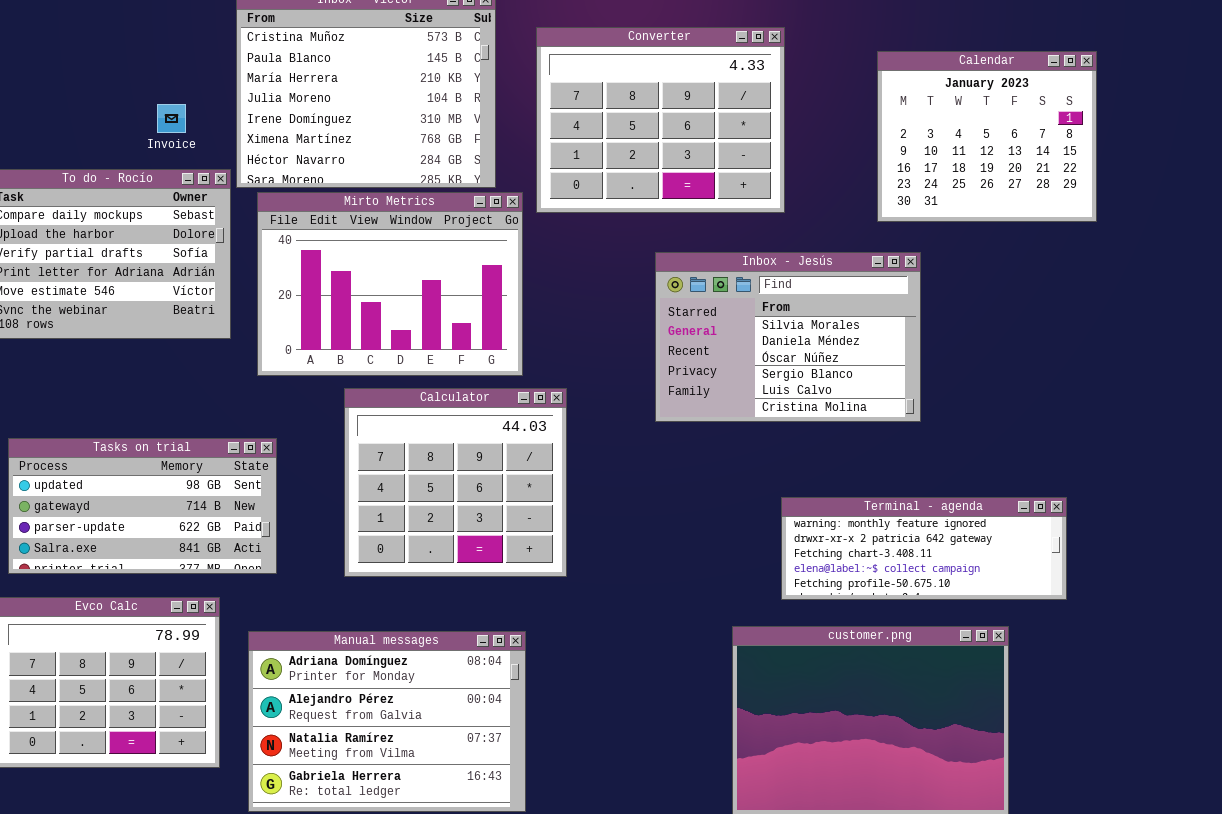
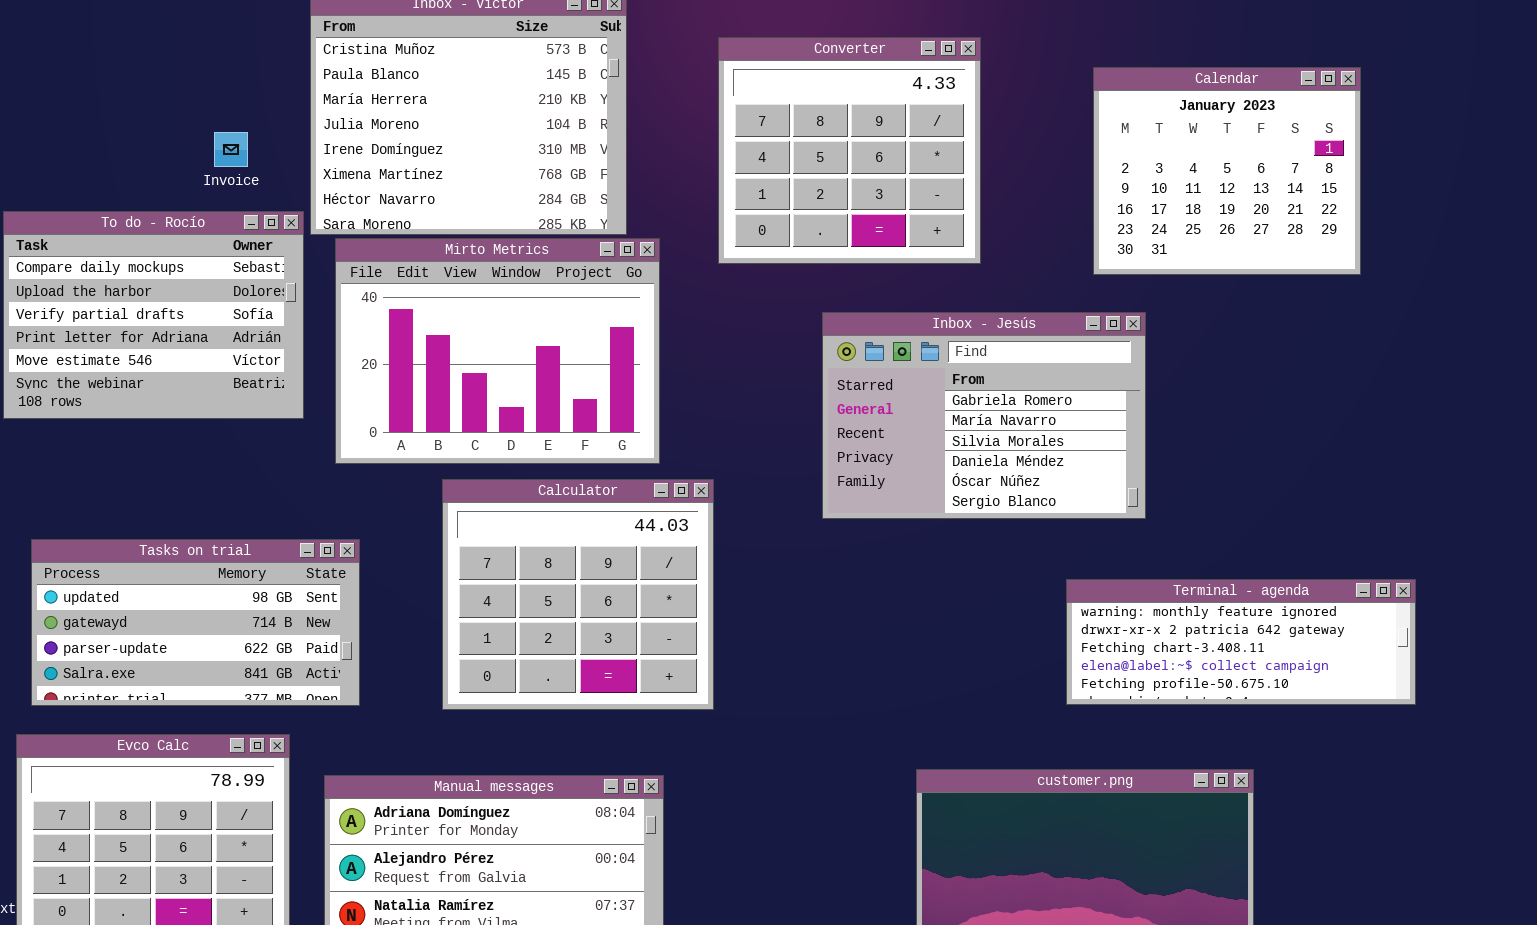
Converter: [536,27,785,213] -> [718,37,981,264], resized
Inbox - Jesús: [655,252,921,422] -> [822,312,1146,519], scrolled up 2 rows
Terminal - agenda: [781,497,1067,600] -> [1066,579,1416,705], moved

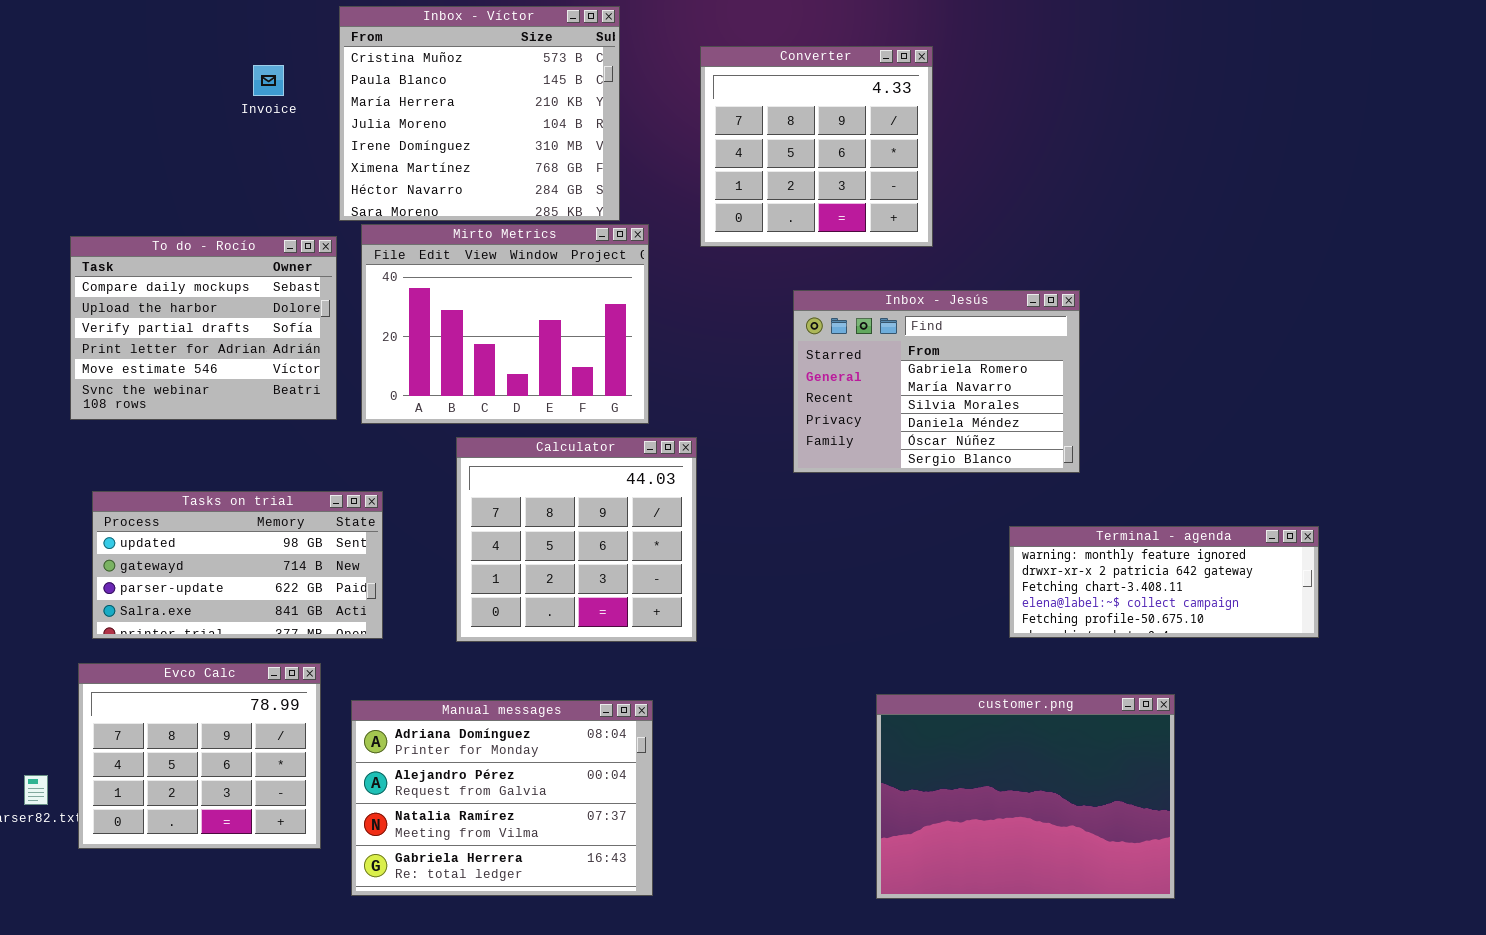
Calendar: [1093,67,1361,275] -> none, closed
Invoice: [214,132,248,167] -> [253,65,284,96], moved
To do - Rocío: [3,211,304,419] -> [70,236,337,420], moved

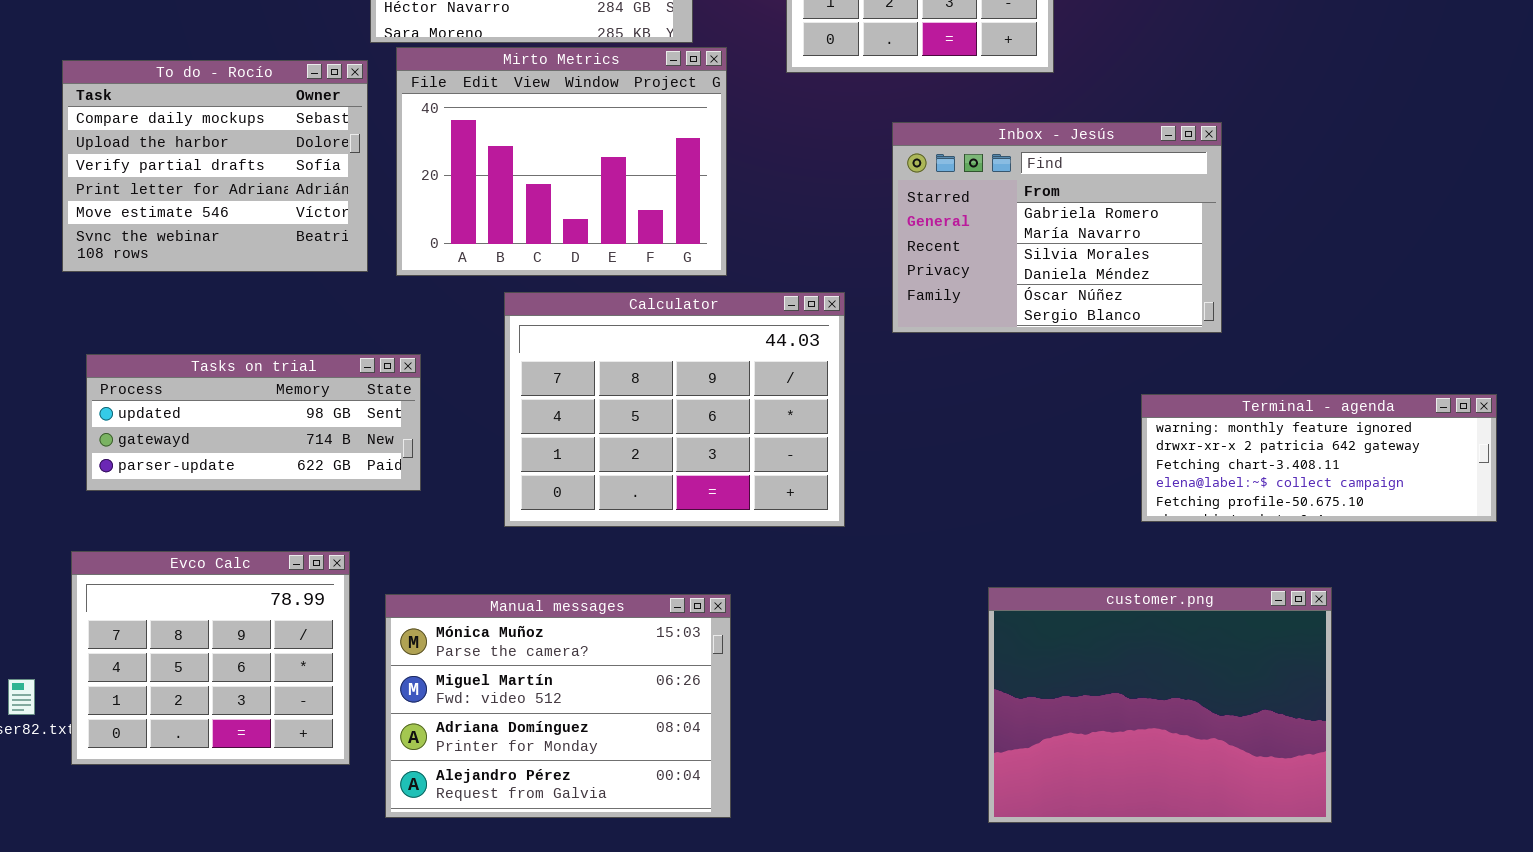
Calculator: [456,437,697,642] -> [504,292,845,527], resized
Tasks on trial: [92,491,383,639] -> [86,354,421,491], resized
Manual messages: [351,700,653,896] -> [385,594,731,818], scrolled up 2 rows

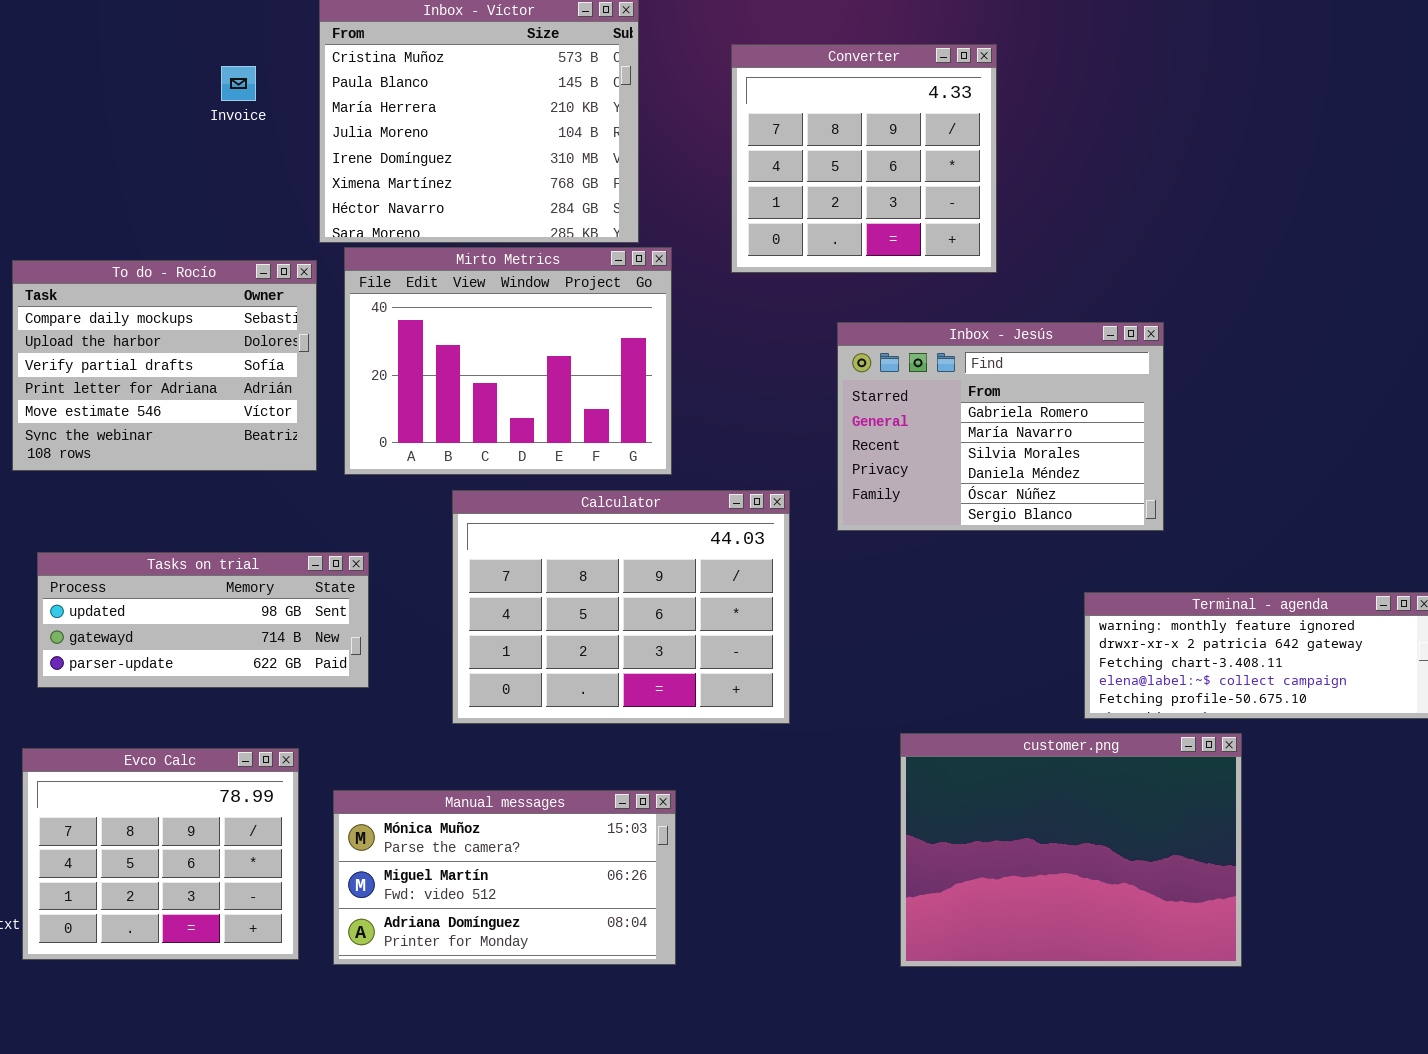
customer.png: [988,587,1332,823] -> [900,733,1242,967], moved
Manual messages: [385,594,731,818] -> [333,790,676,965], resized

